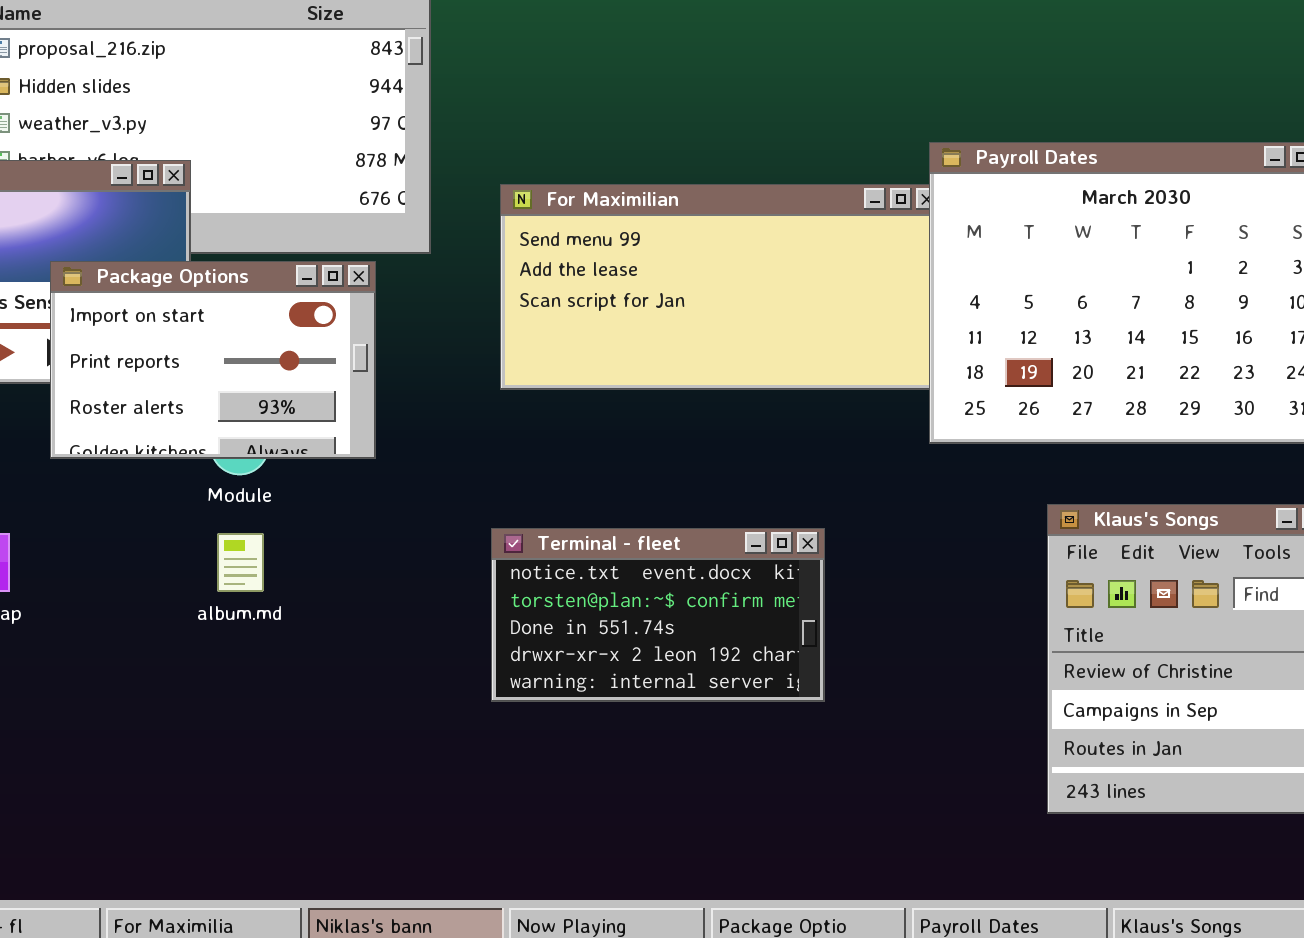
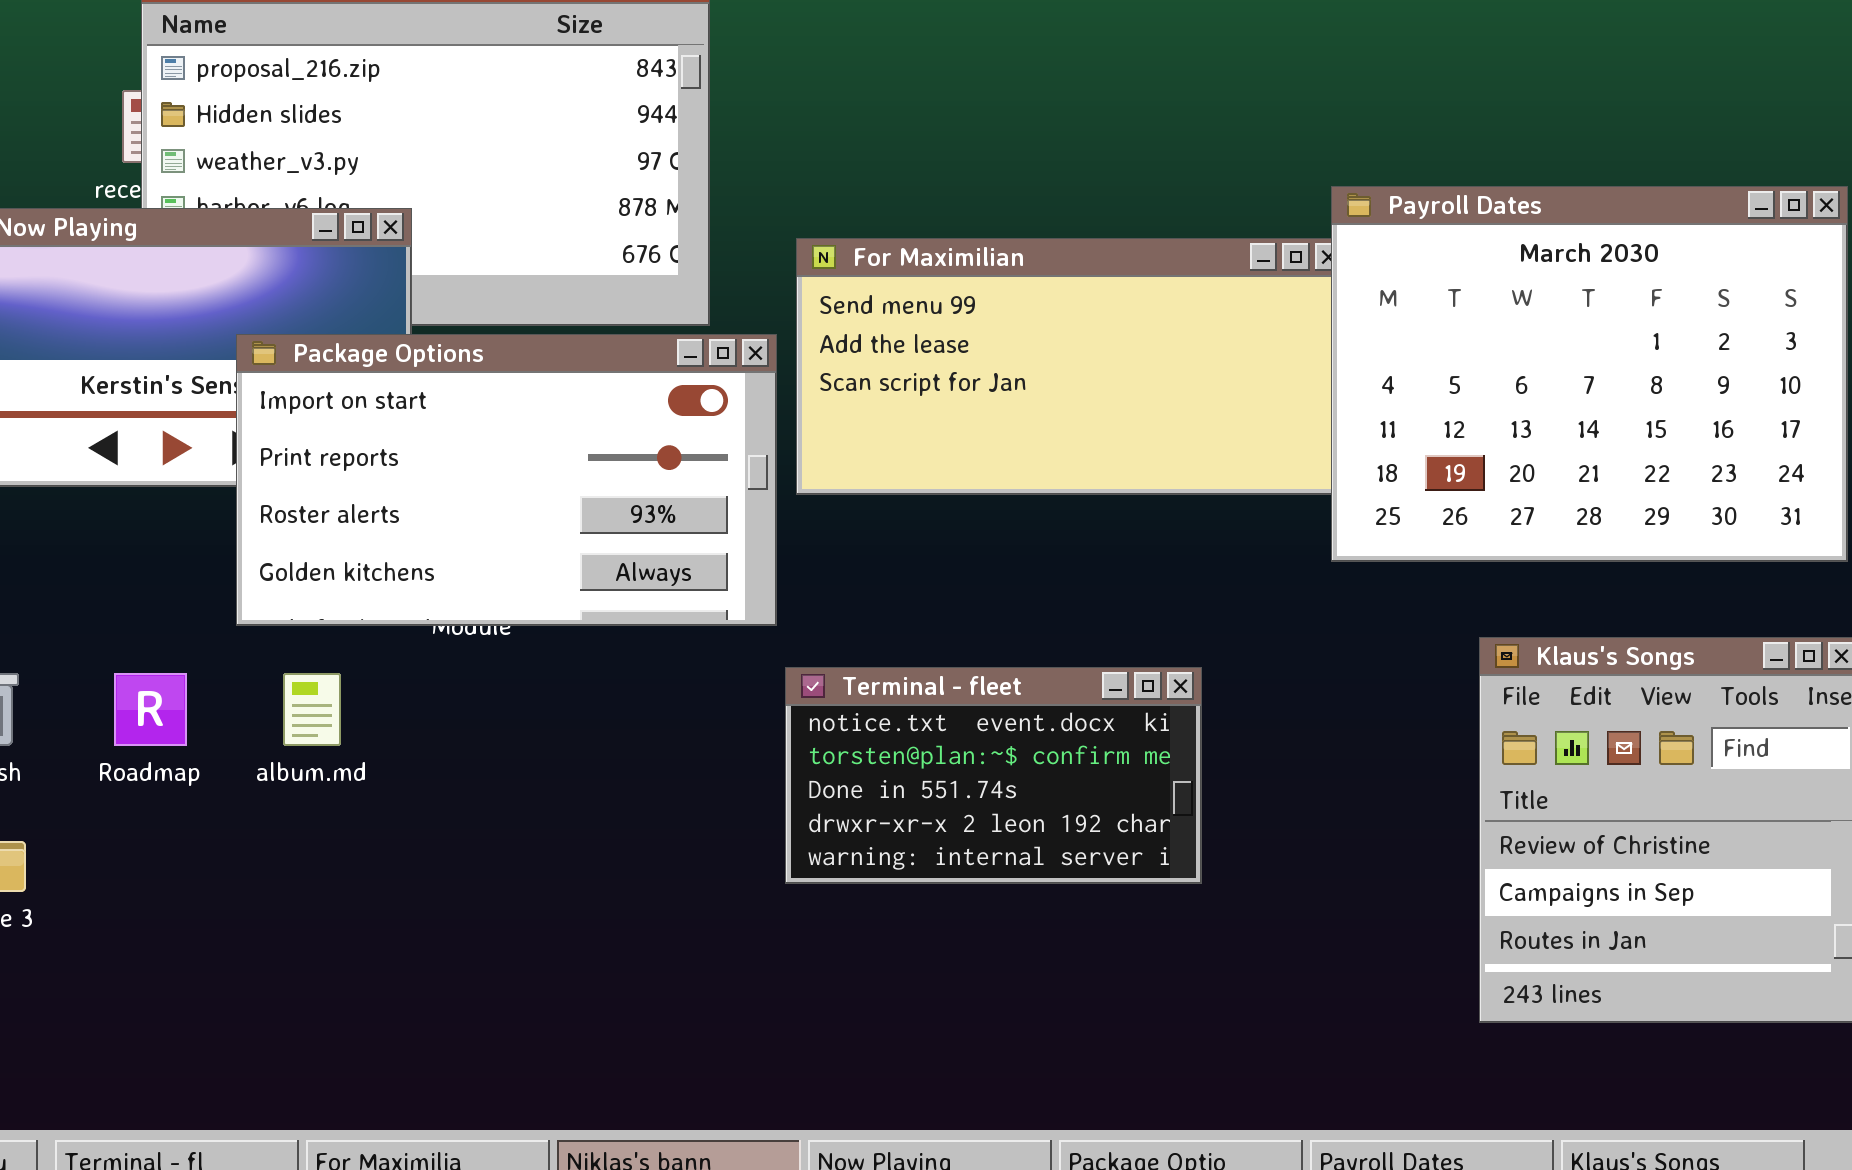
Package Options: [50,261,376,459] -> [236,334,777,626], resized
album.md: [217,533,264,592] -> [283,673,341,746], moved

